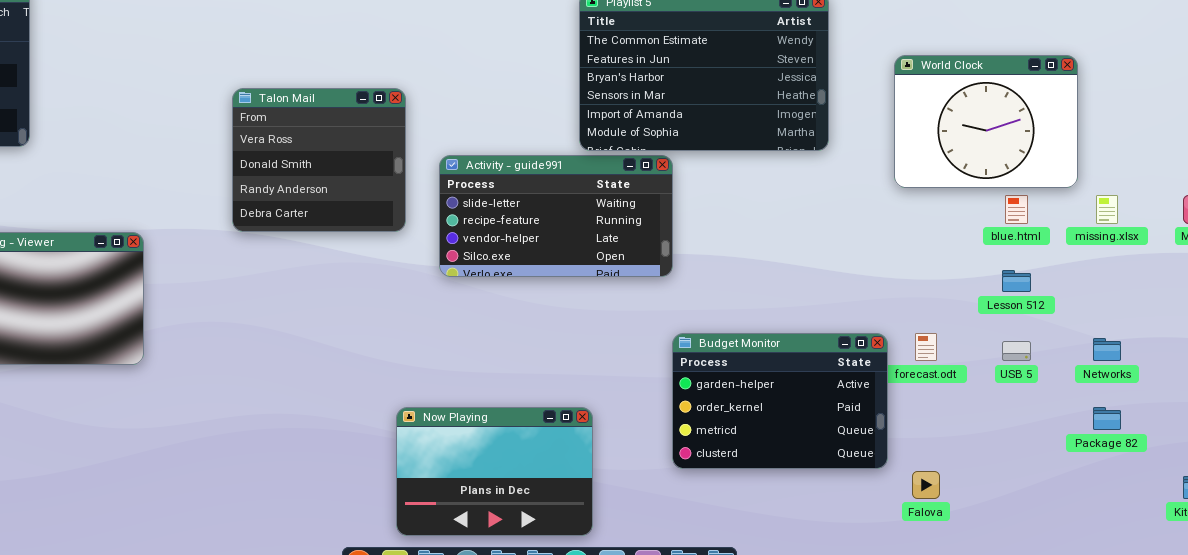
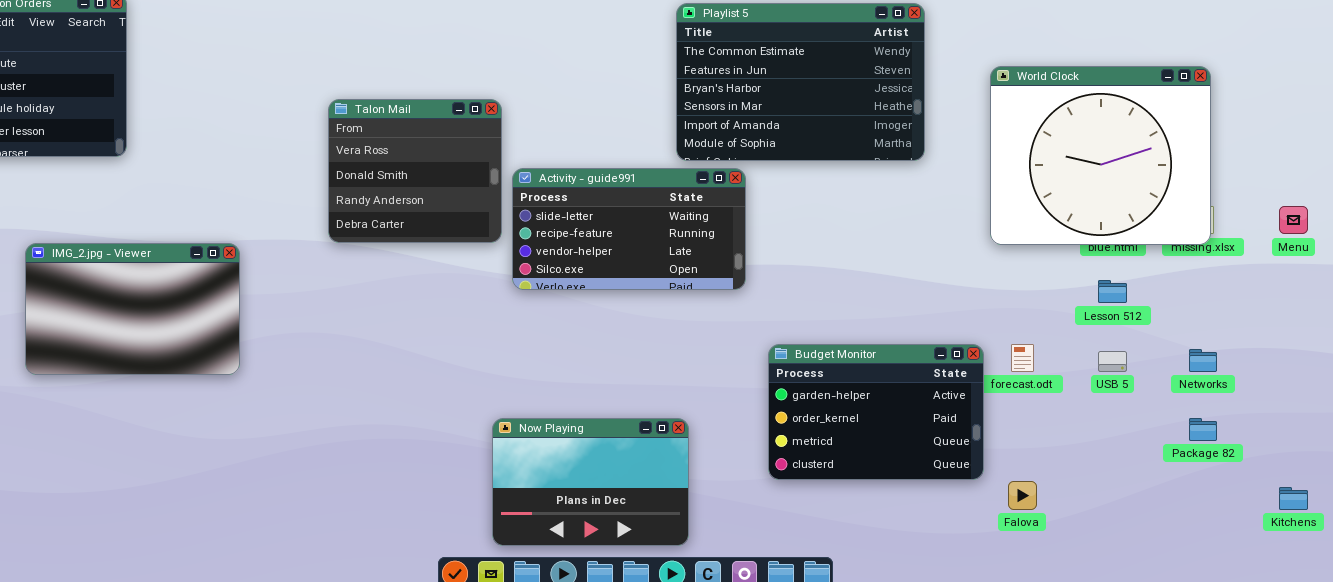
World Clock: [894,55,1078,188] -> [990,66,1211,245], resized
Activity - guide991: [439,155,673,277] -> [512,168,746,290], moved

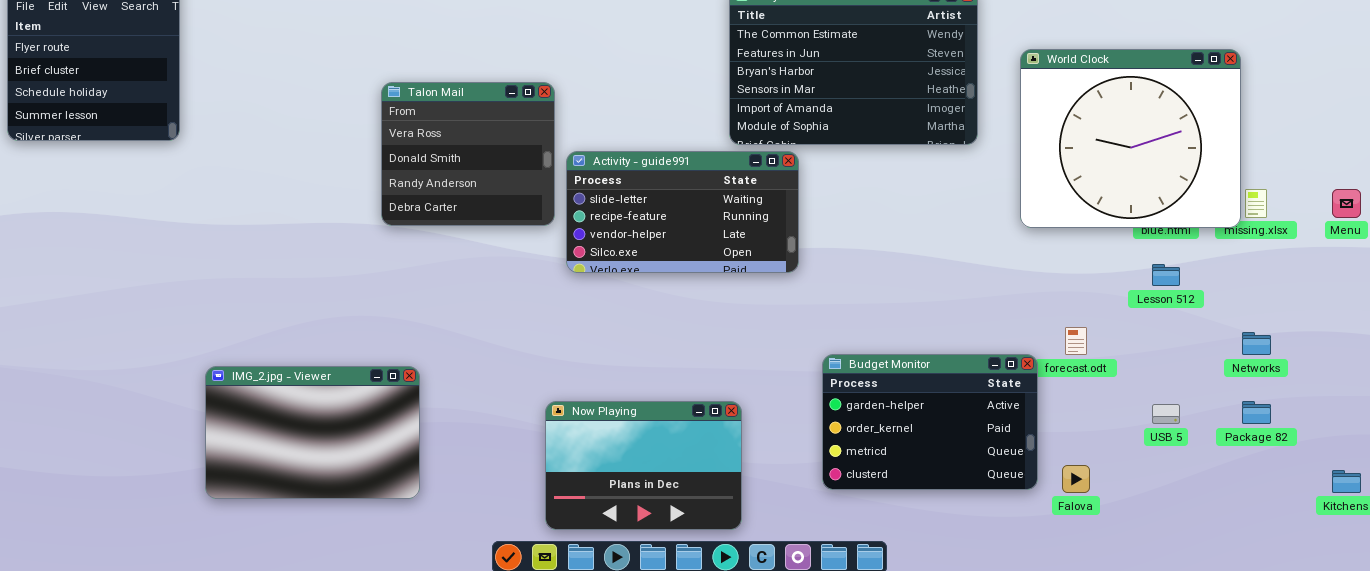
World Clock: [990,66,1211,245] -> [1020,49,1241,228], moved
IMG_2.jpg - Viewer: [25,243,240,375] -> [205,366,420,499], moved
Budget Monitor: [768,344,984,480] -> [822,354,1038,490], moved
USB 5: [1098,351,1127,372] -> [1152,404,1180,424], moved

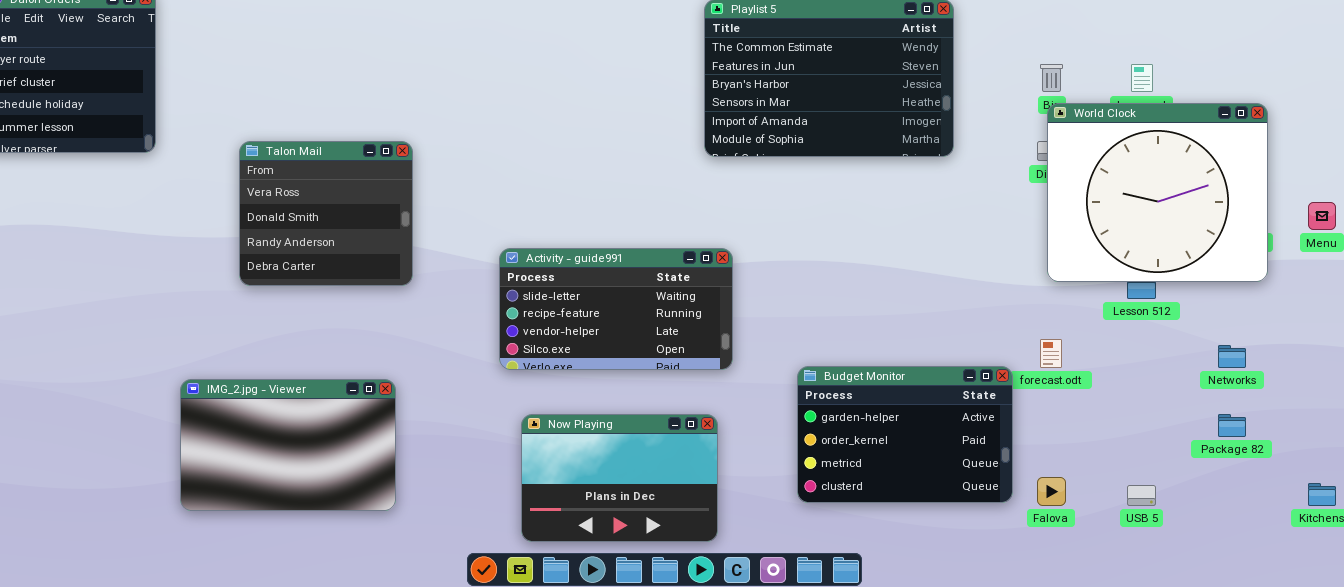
World Clock: [1020,49,1241,228] -> [1047,103,1268,282], moved
Talon Mail: [381,82,555,226] -> [239,141,413,286], moved
Activity - guide991: [566,151,799,273] -> [499,248,733,370], moved
USB 5: [1152,404,1180,424] -> [1127,485,1156,506], moved

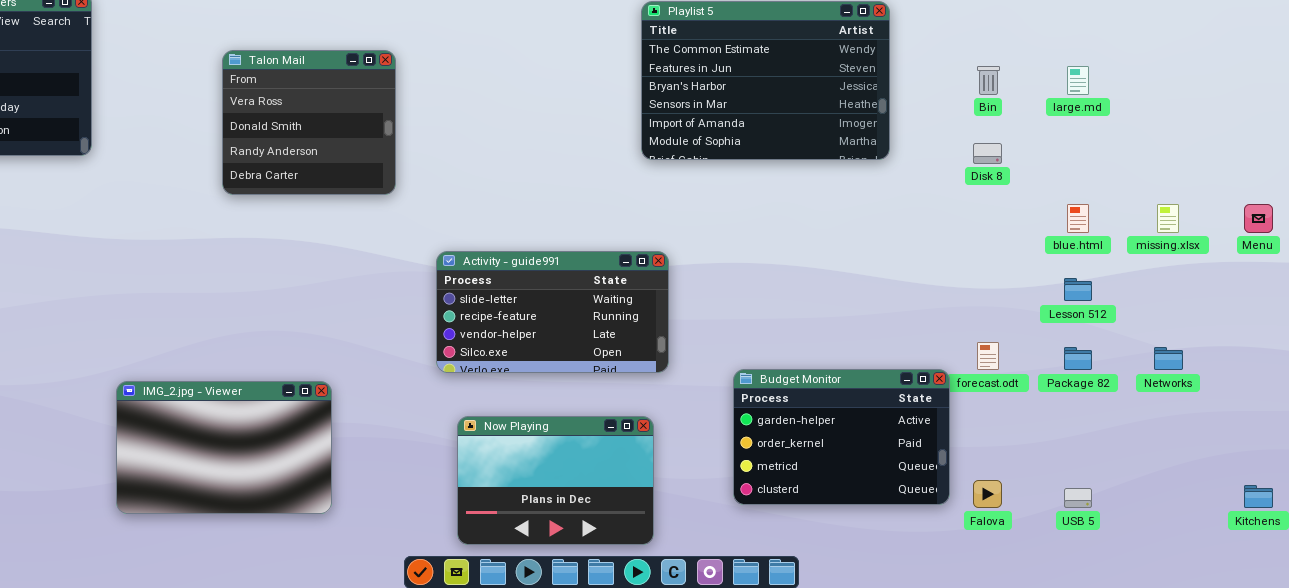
World Clock: [1047,103,1268,282] -> none, closed
Talon Mail: [239,141,413,286] -> [222,50,396,195], moved
Package 82: [1218,414,1246,437] -> [1064,347,1092,370], moved

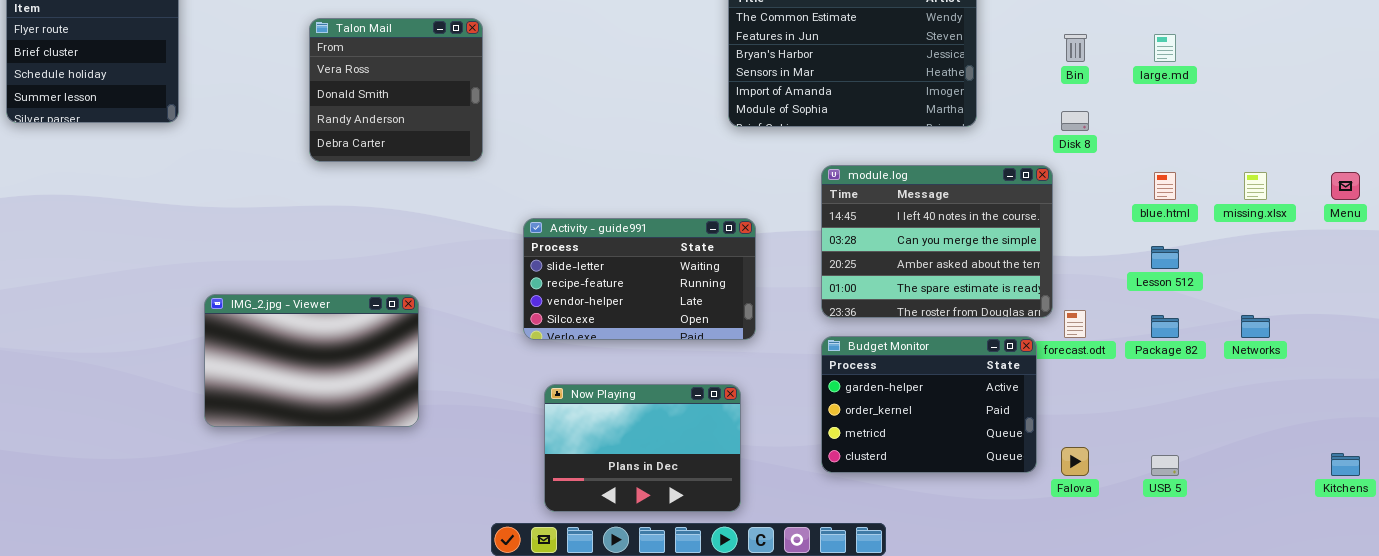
module.log: none -> [821,165,1053,318], opened
IMG_2.jpg - Viewer: [116,381,332,514] -> [204,294,419,427], moved

